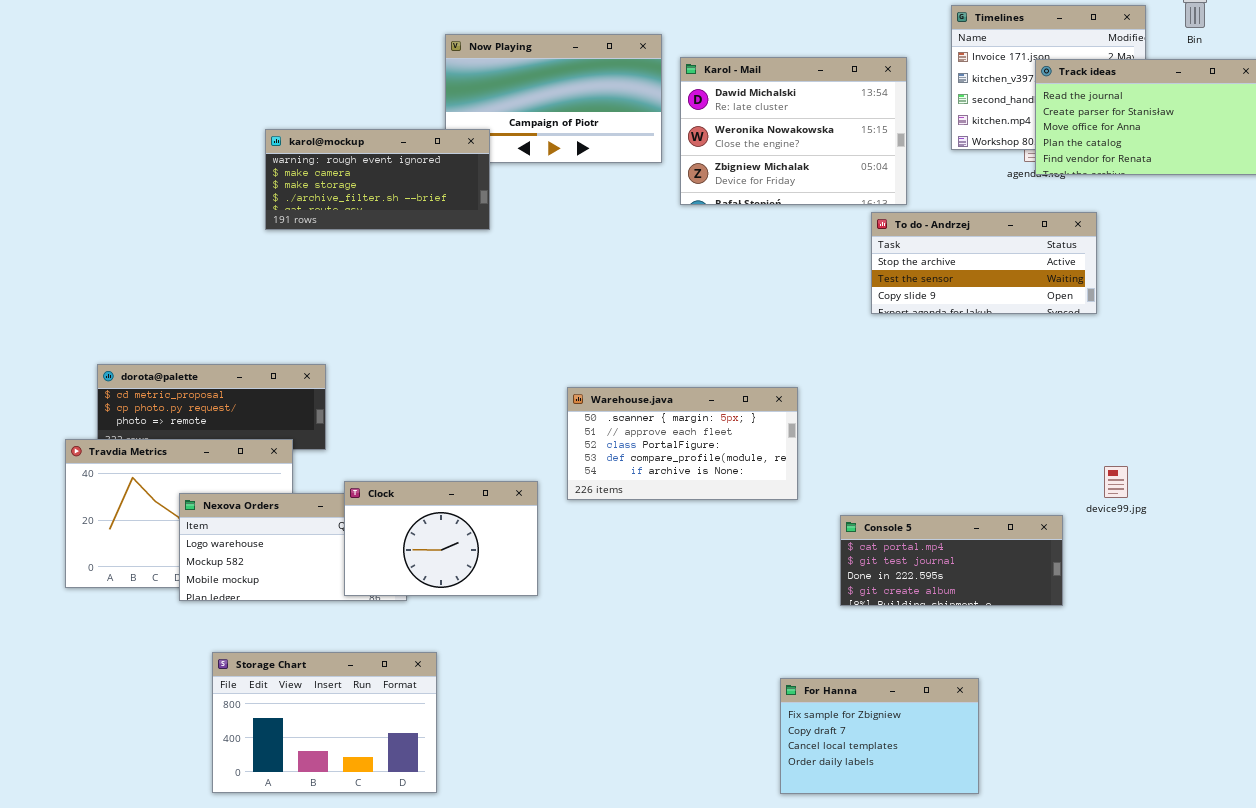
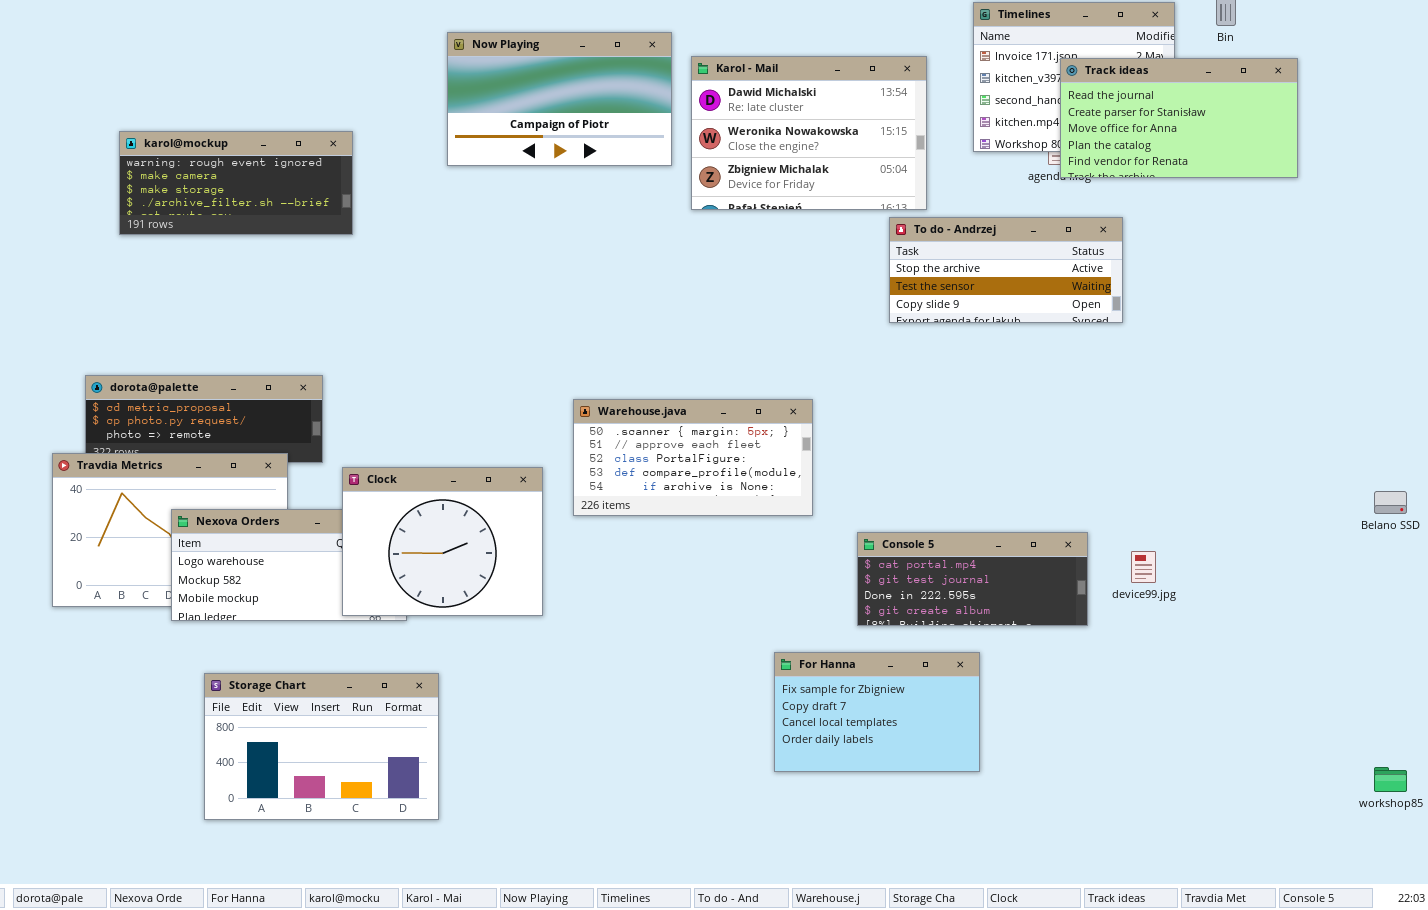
karol@mockup: [265,129,490,230] -> [119,131,353,235], moved
device99.jpg: [1104,466,1128,498] -> [1131,551,1156,583], moved
Clock: [344,481,538,596] -> [342,467,543,616], resized
For Hanna: [780,678,979,794] -> [774,652,980,772], moved

